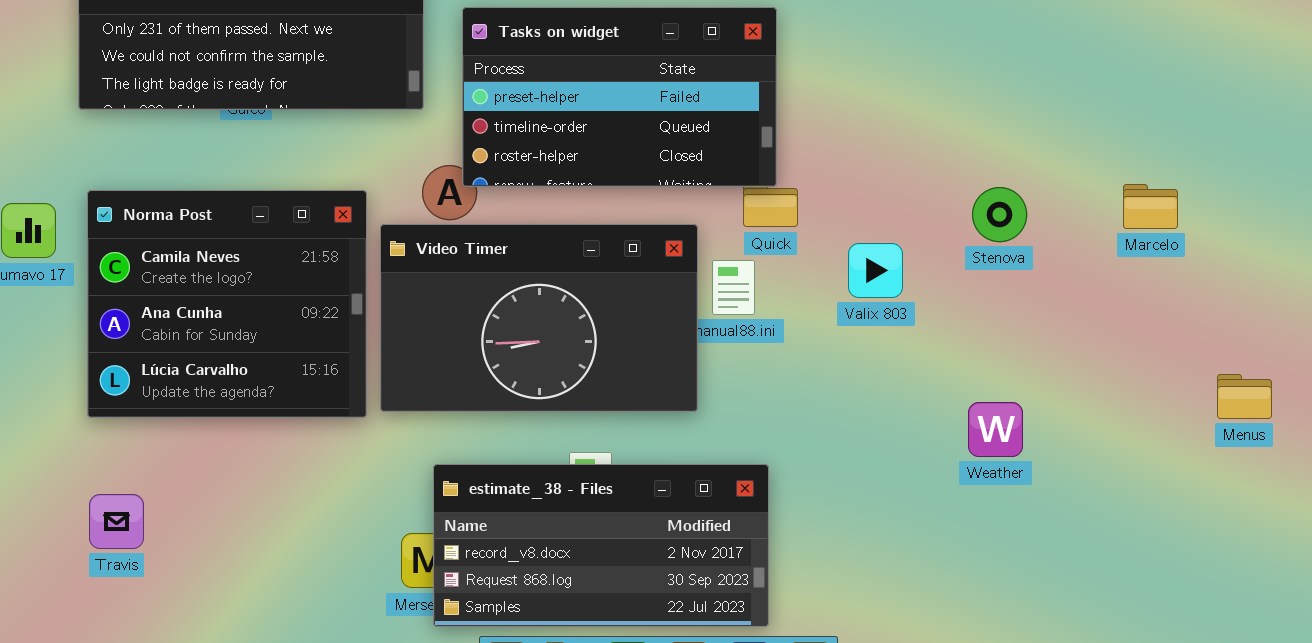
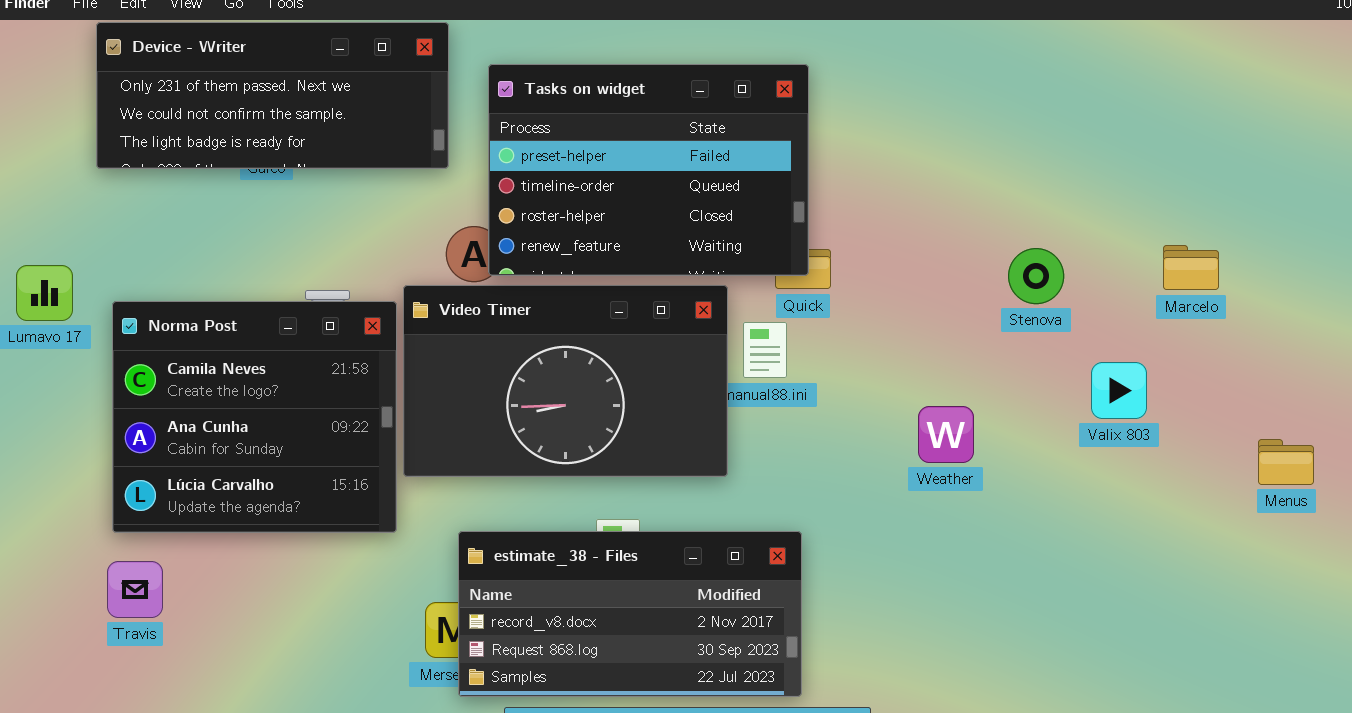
Tasks on widget: [462,7,777,187] -> [488,64,809,276], resized
Norma Post: [87,190,367,418] -> [112,301,397,533], moved
Valix 803: [848,243,903,298] -> [1091,362,1147,419], moved
Weather: [968,402,1023,457] -> [918,406,974,463], moved

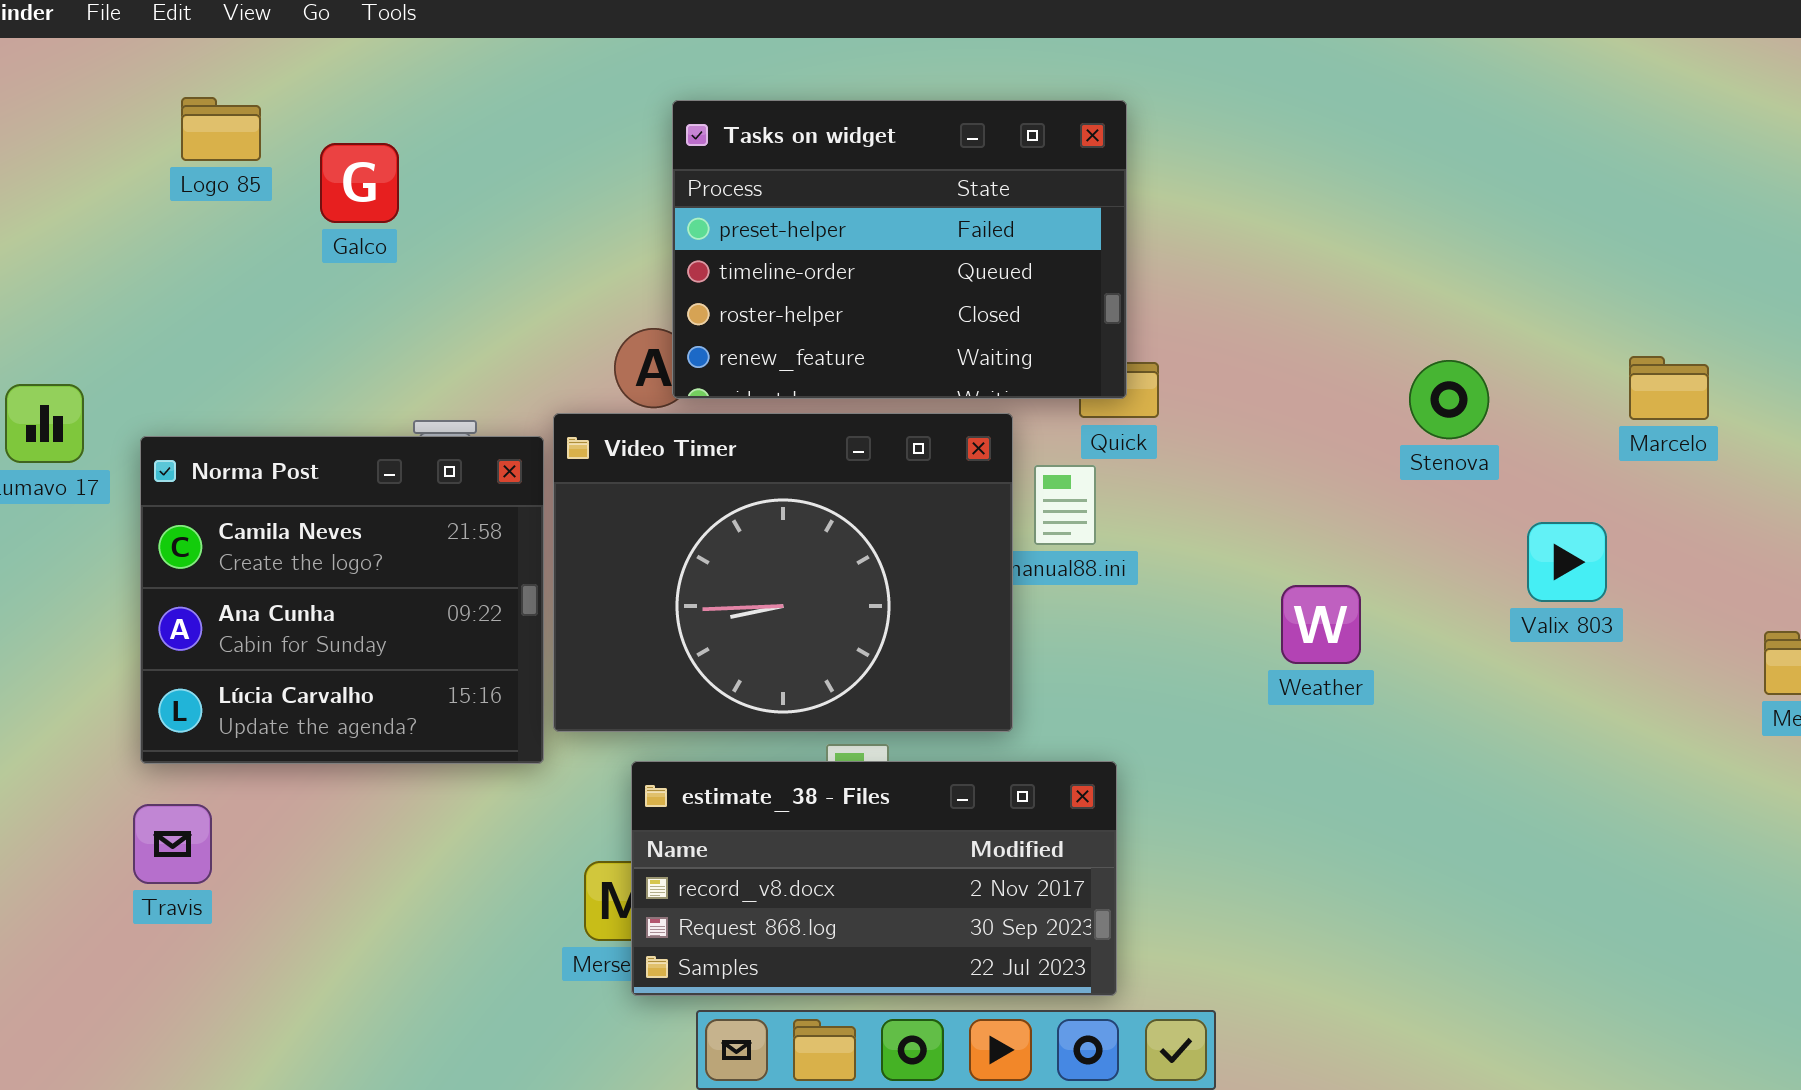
Device - Writer: [96,22,449,169] -> none, closed
Video Timer: [403,285,728,477] -> [553,413,1013,732], resized

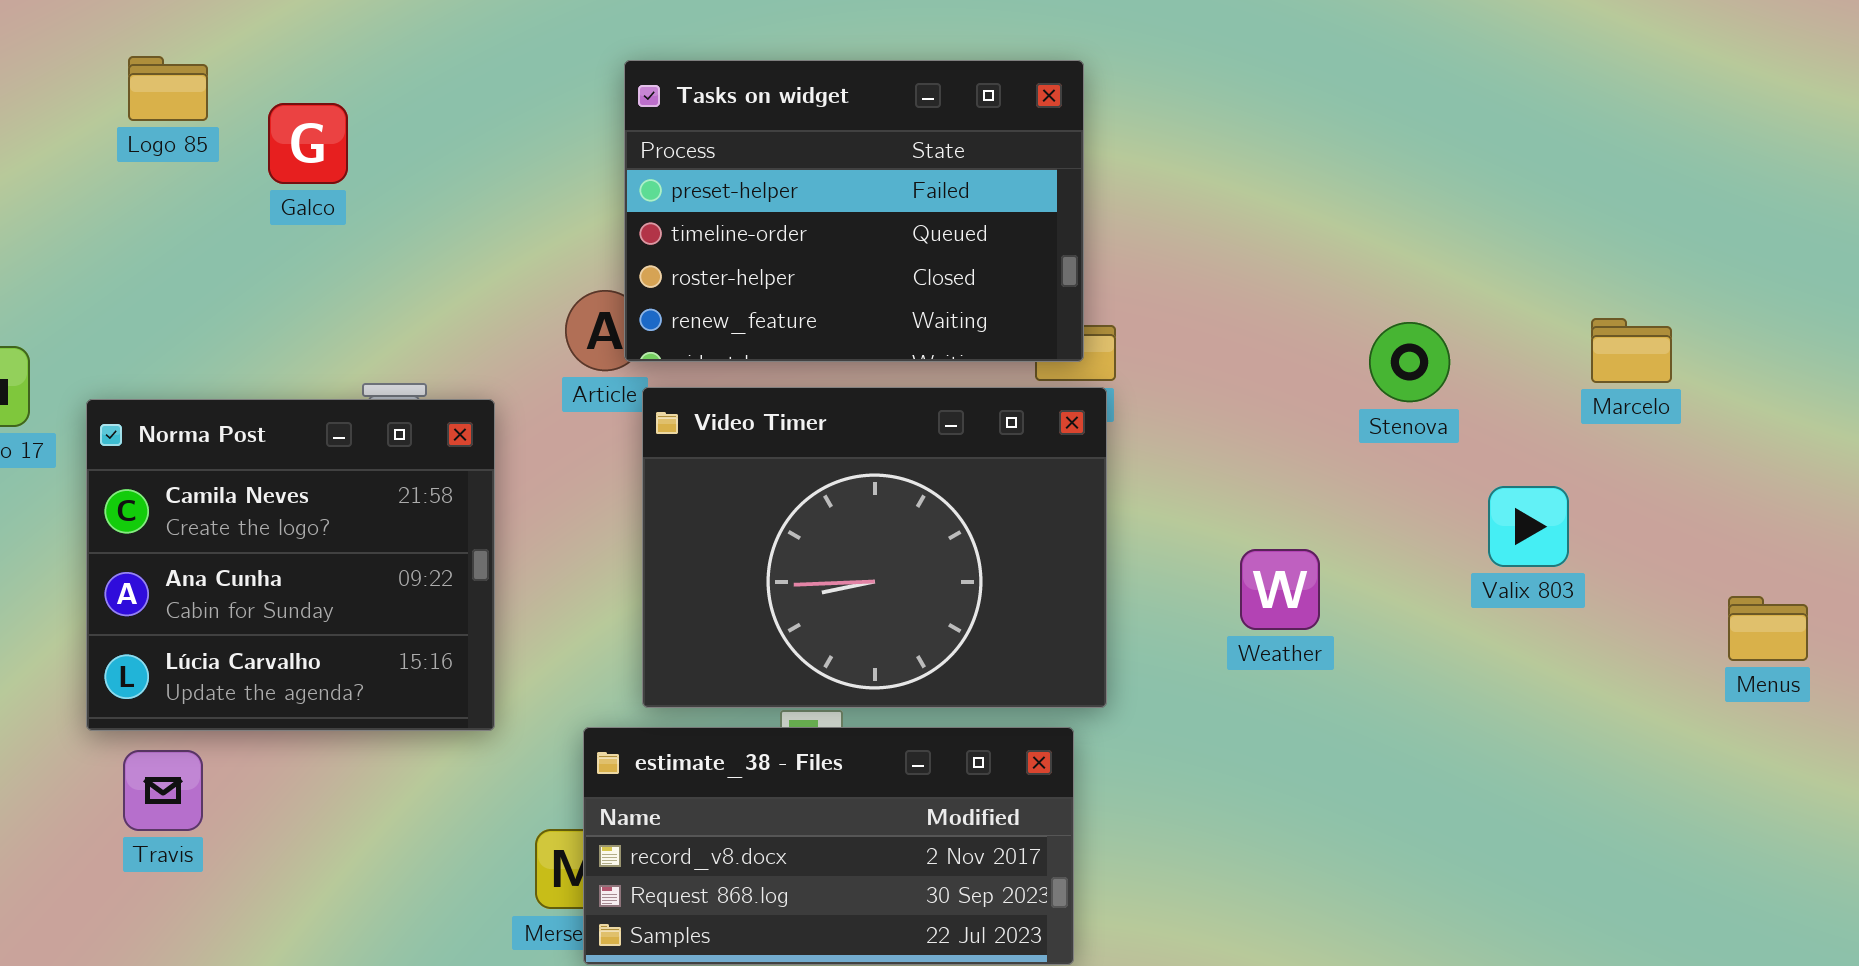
Video Timer: [553,413,1013,732] -> [642,387,1107,708], moved
Travis: [133,804,212,884] -> [123,750,203,831], moved

